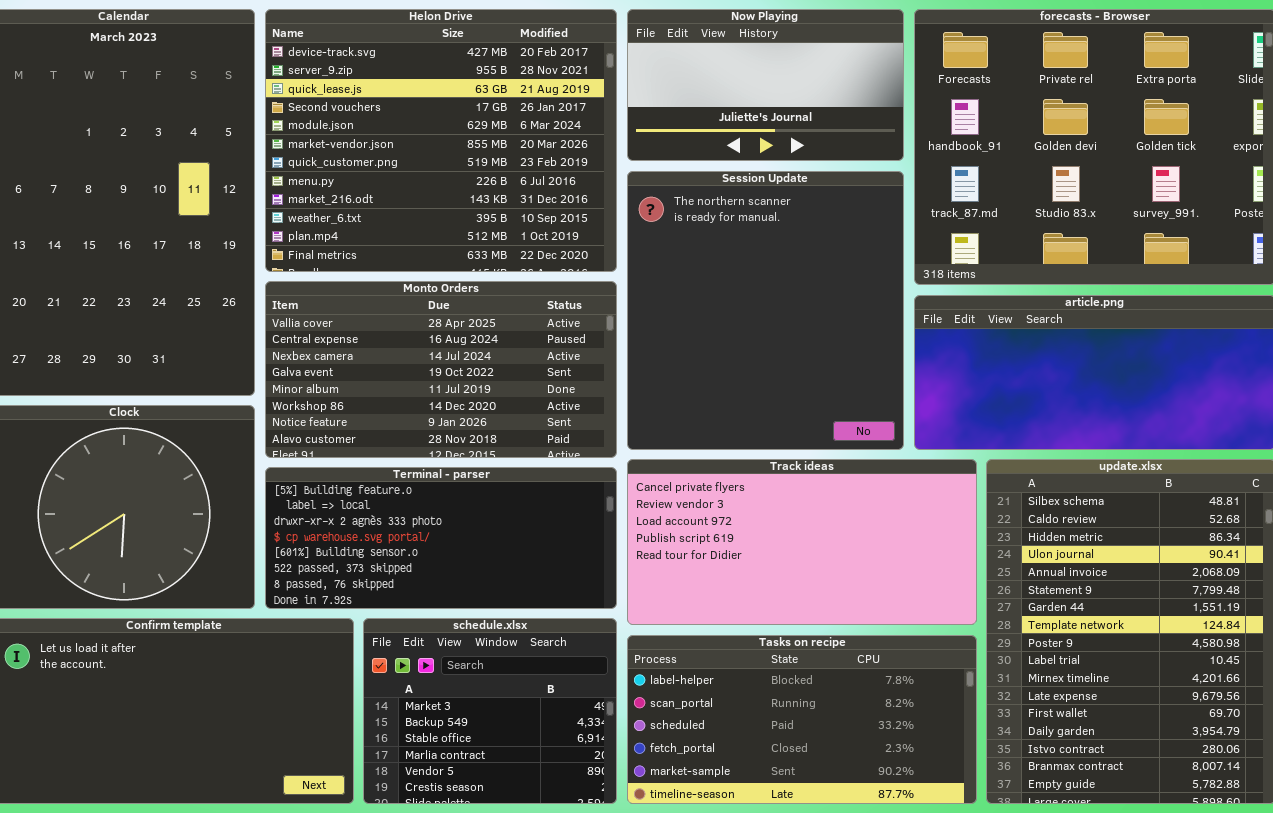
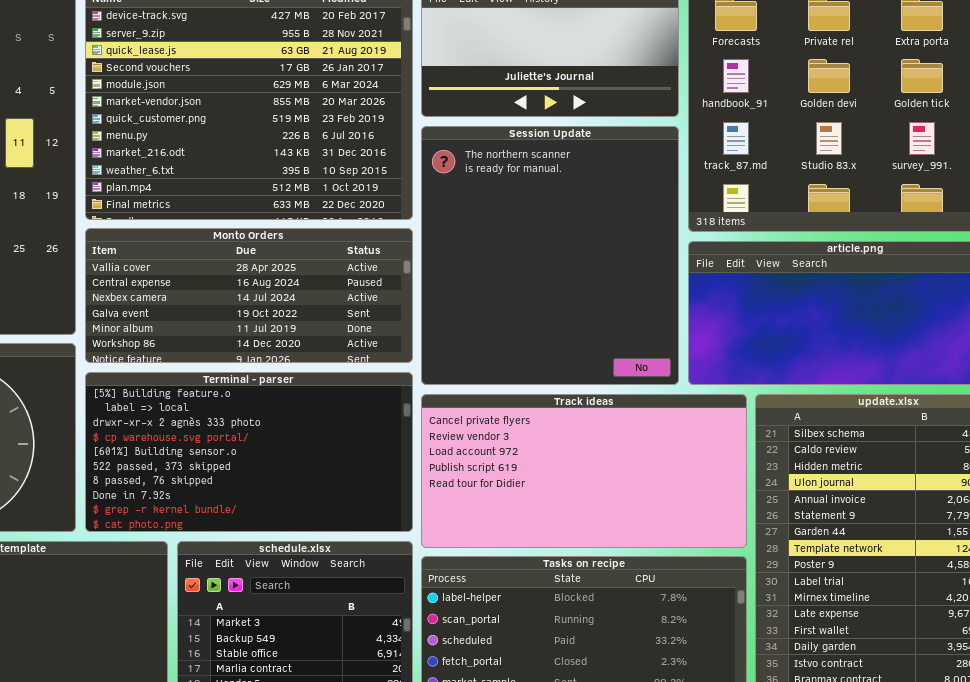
Monto Orders: [265,281,617,458] -> [85,228,413,363], resized
Terminal - parser: [265,467,617,609] -> [85,372,413,532], resized

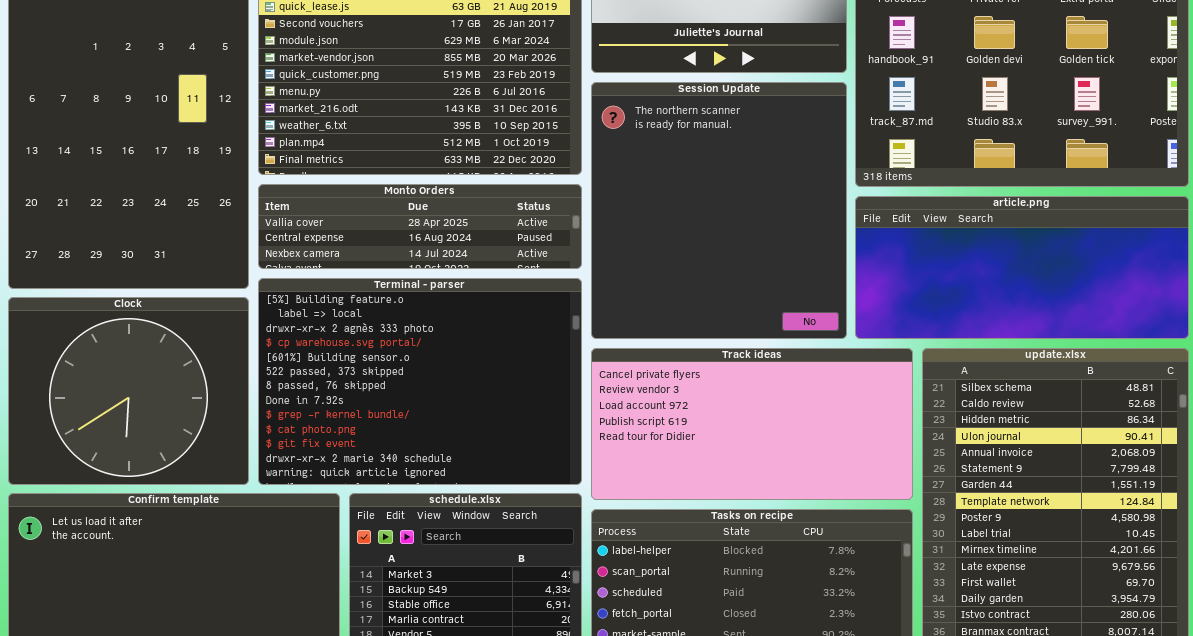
Monto Orders: [85,228,413,363] -> [258,184,582,269], resized
Terminal - parser: [85,372,413,532] -> [258,278,582,485], resized

